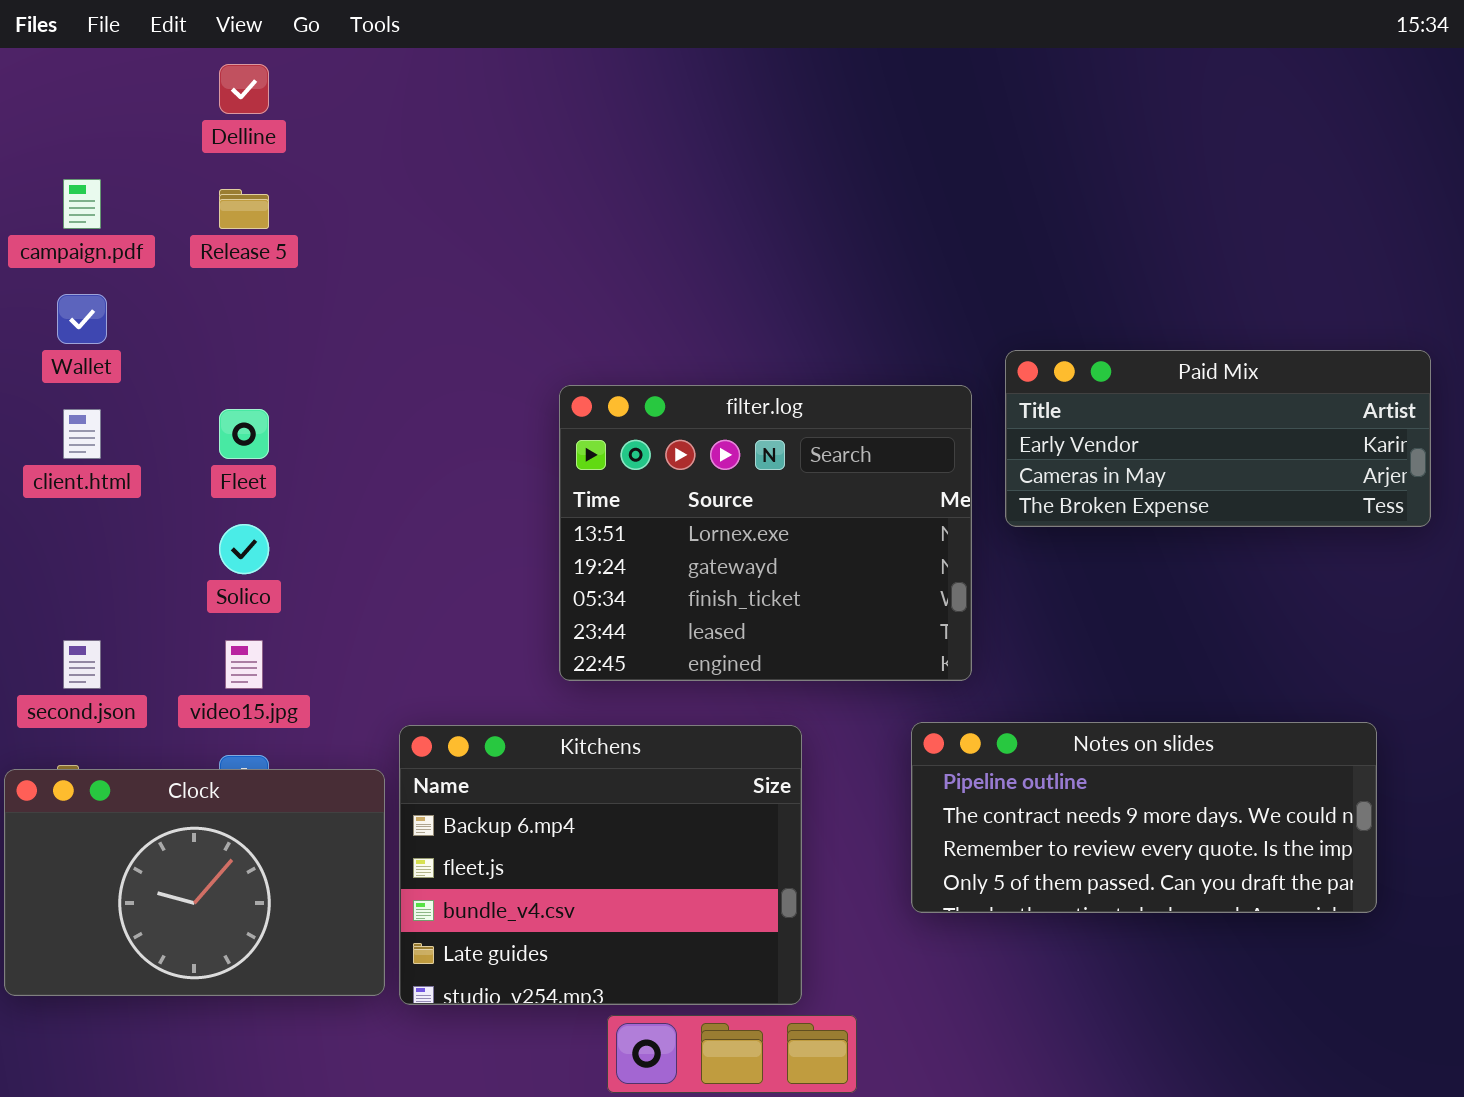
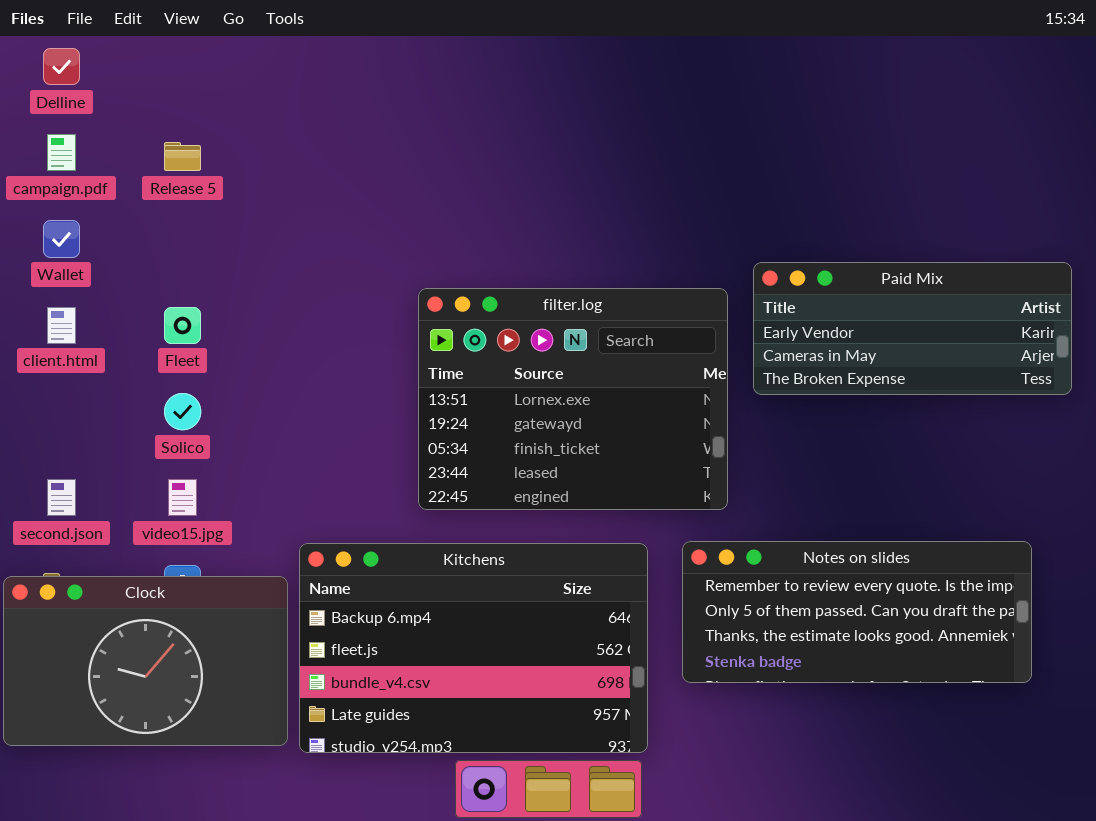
Delline: [219,64,269,114] -> [43,48,80,85], moved
Notes on slides: [911,722,1377,913] -> [682,541,1032,683], scrolled down 2 rows
Kitchens: [399,725,802,1005] -> [299,543,648,753], resized

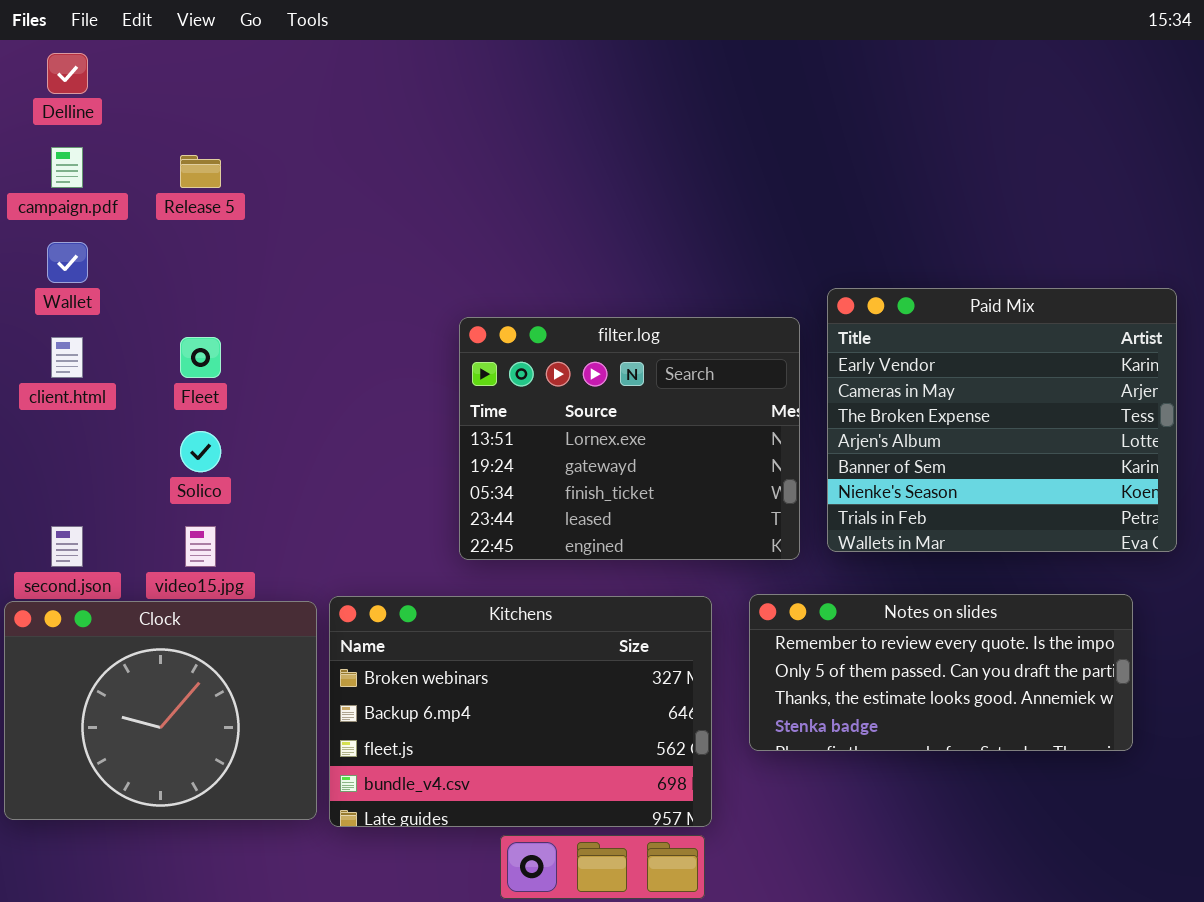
Paid Mix: [753,262,1072,395] -> [827,288,1177,552], resized
Kitchens: [299,543,648,753] -> [329,596,712,827], scrolled up 1 row
Clock: [3,576,288,746] -> [4,601,317,820], resized

